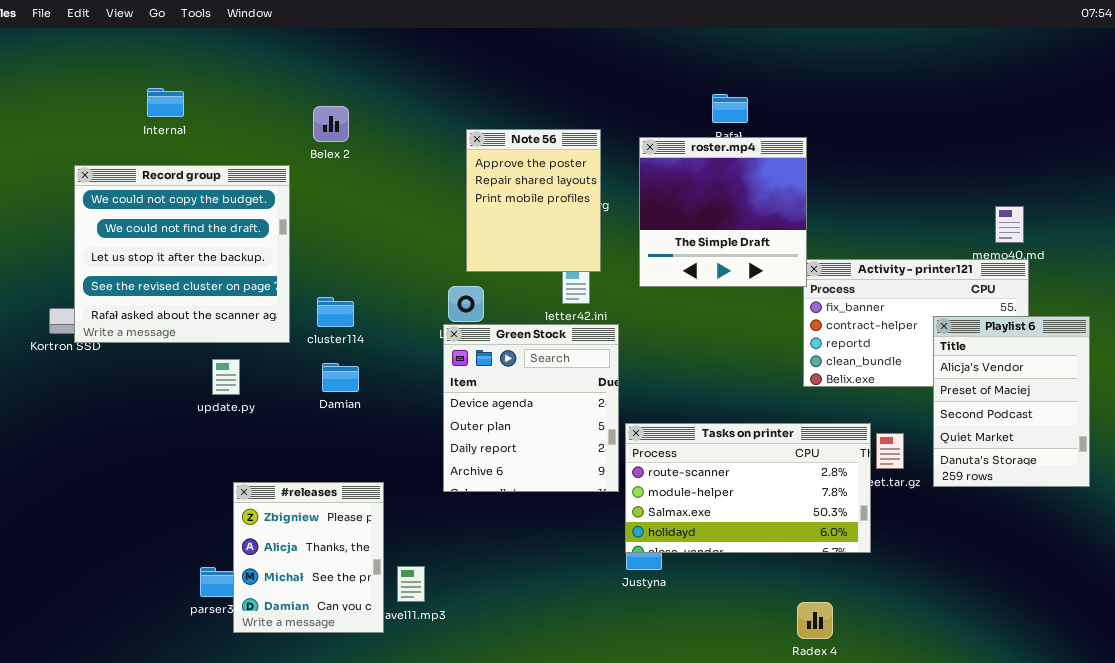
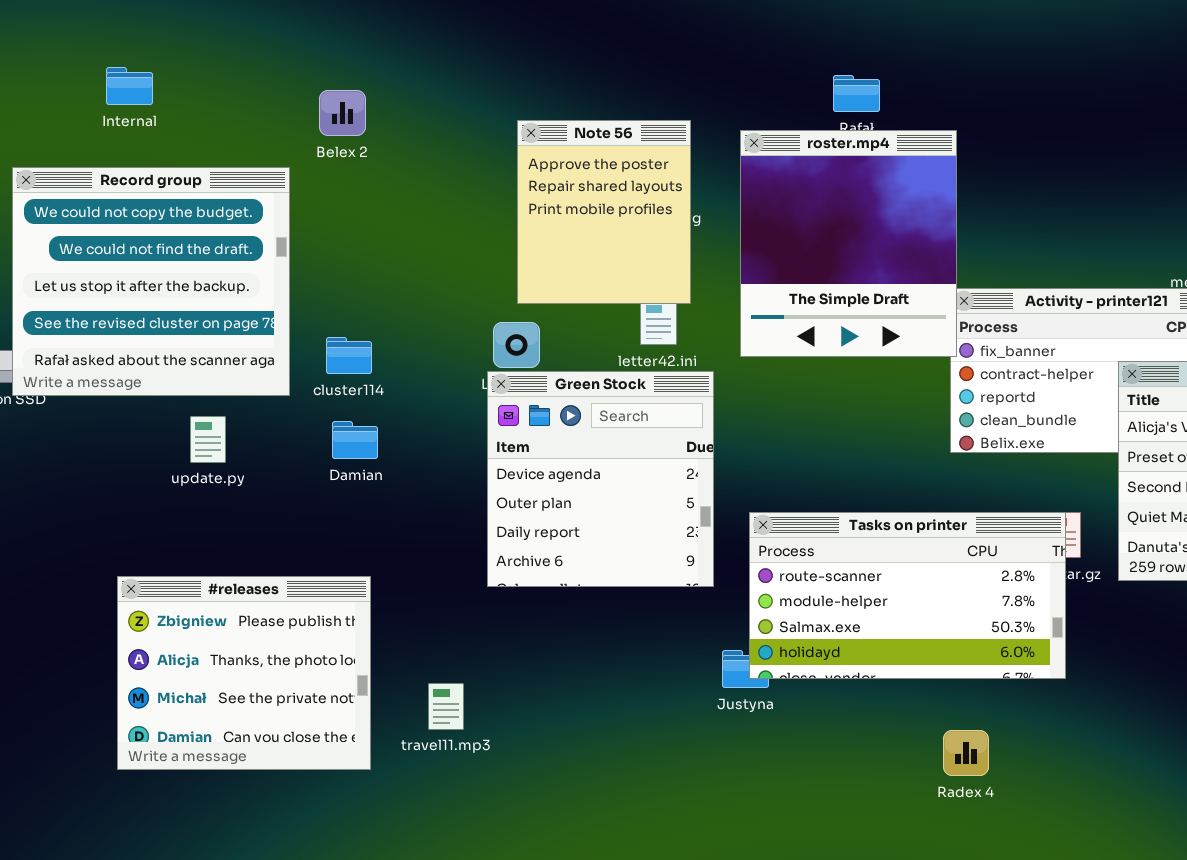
roster.mp4: [639,137,807,287] -> [740,130,957,357], resized
Tasks on printer: [625,423,871,553] -> [749,512,1066,679], moved
#releases: [233,482,384,633] -> [117,576,371,770], moved, resized

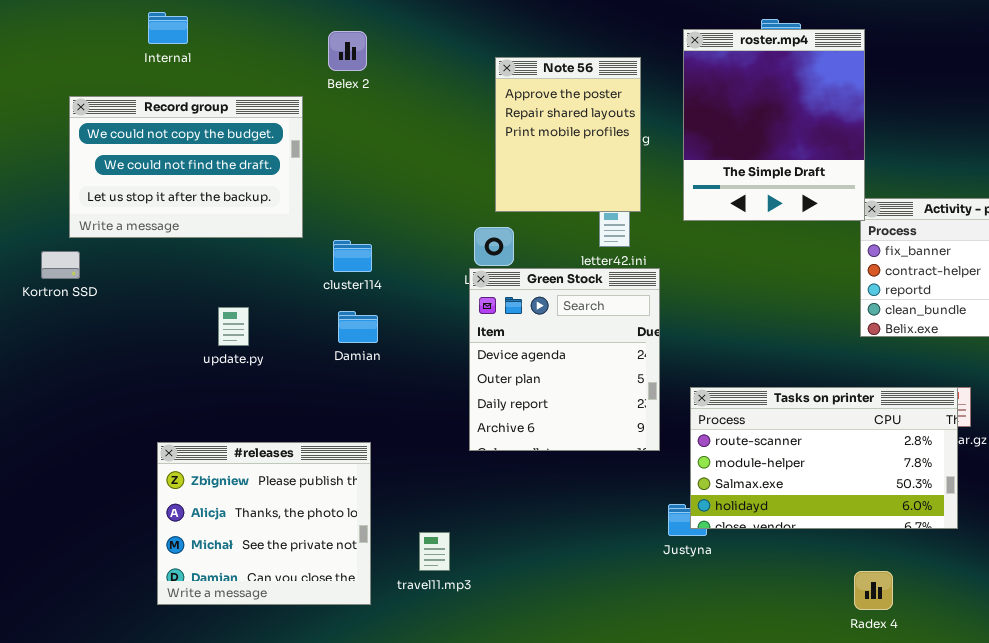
roster.mp4: [740,130,957,357] -> [683,29,865,221], moved
Record group: [12,167,290,396] -> [69,96,303,238], resized

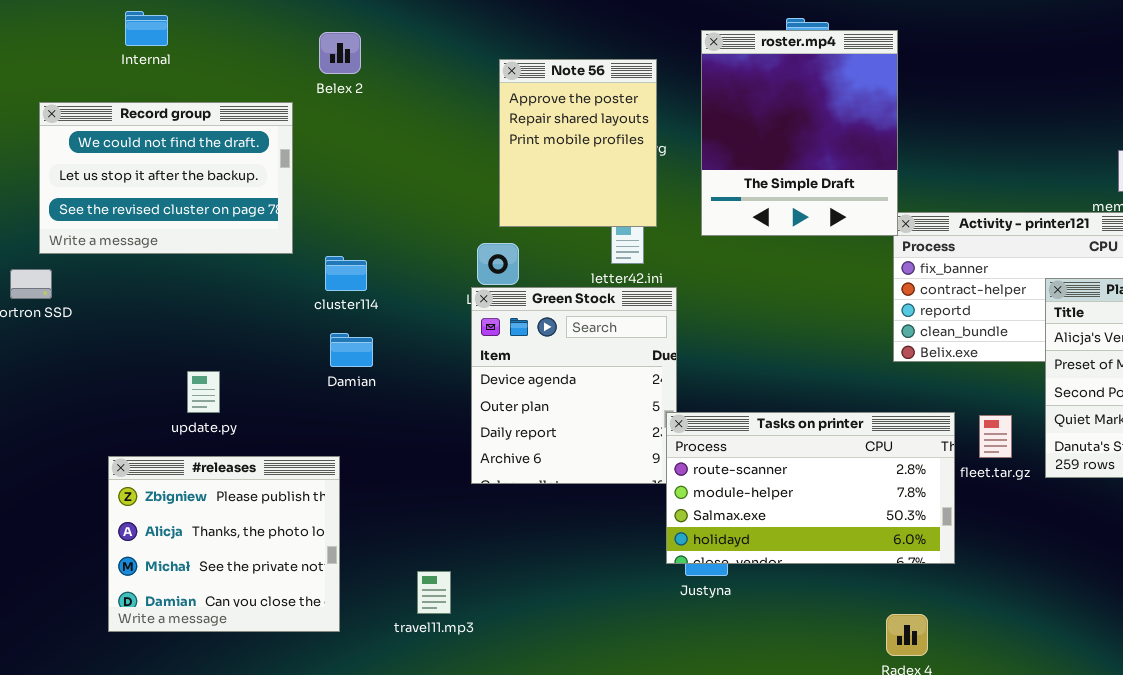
Record group: [69,96,303,238] -> [39,102,293,254], scrolled down 1 row
update.py: [218,307,249,346] -> [187,371,220,413], moved
Tasks on printer: [690,387,958,529] -> [666,412,955,564], moved
#releases: [157,442,371,605] -> [108,456,340,632], moved

